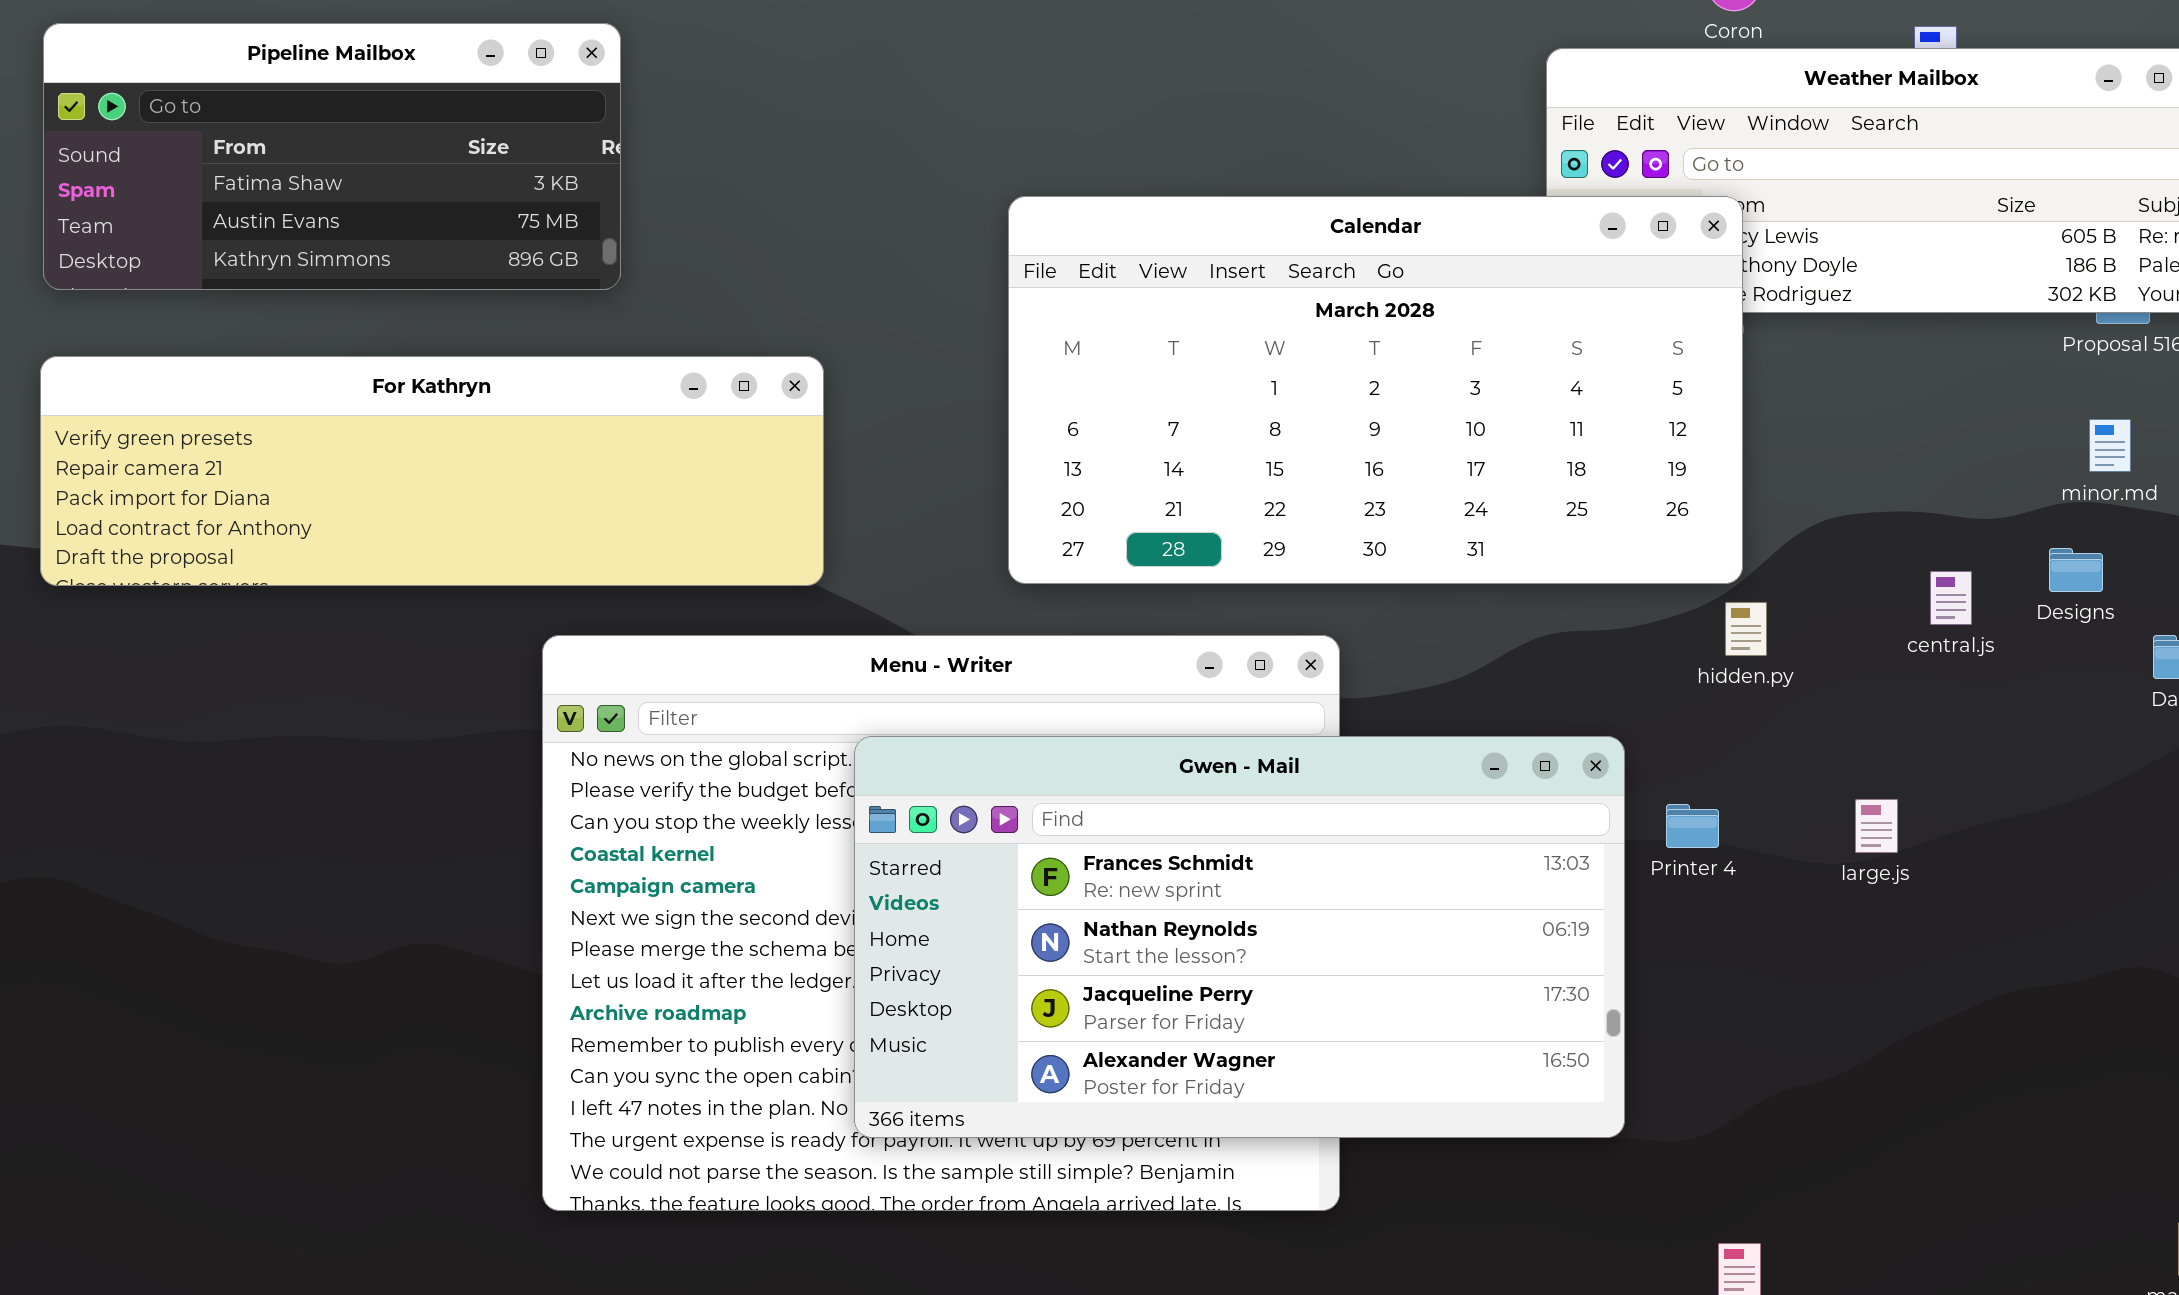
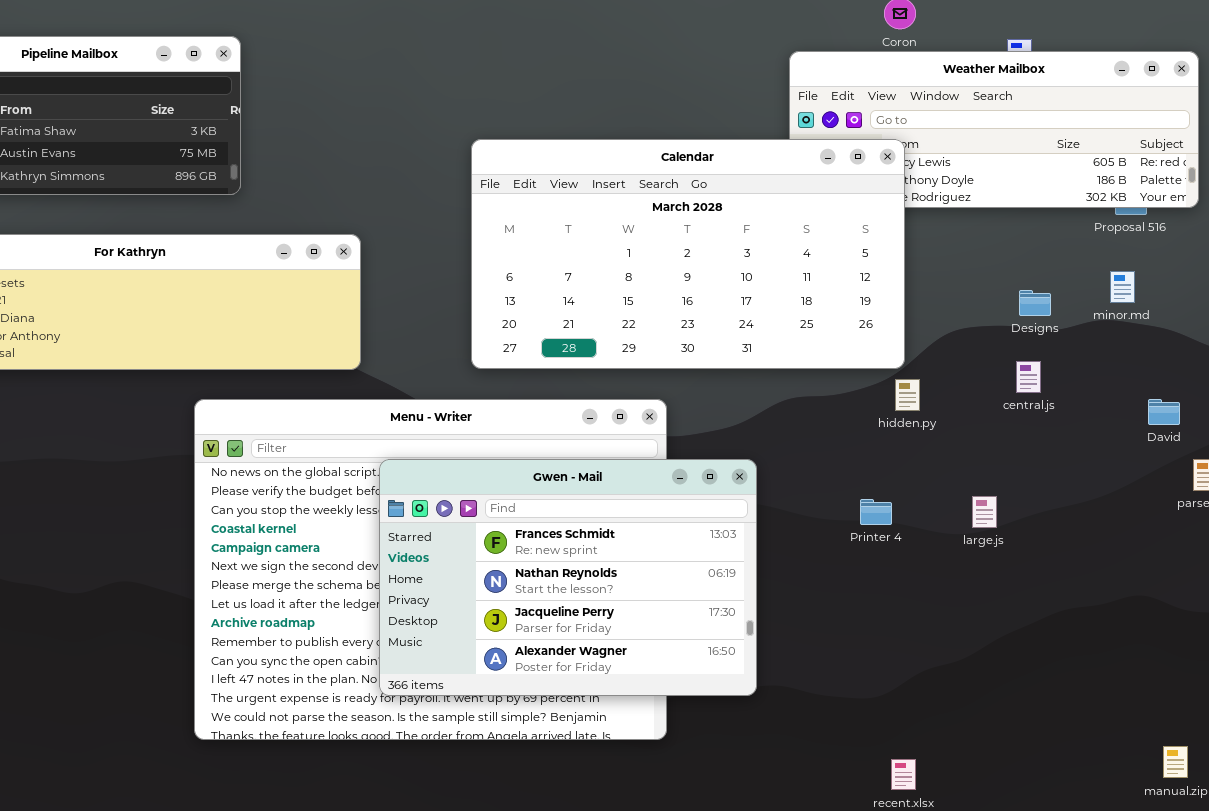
Designs: [2049,548,2103,592] -> [1019,290,1051,316], moved
Gwen - Mail: [854,736,1625,1138] -> [379,459,757,696], resized

